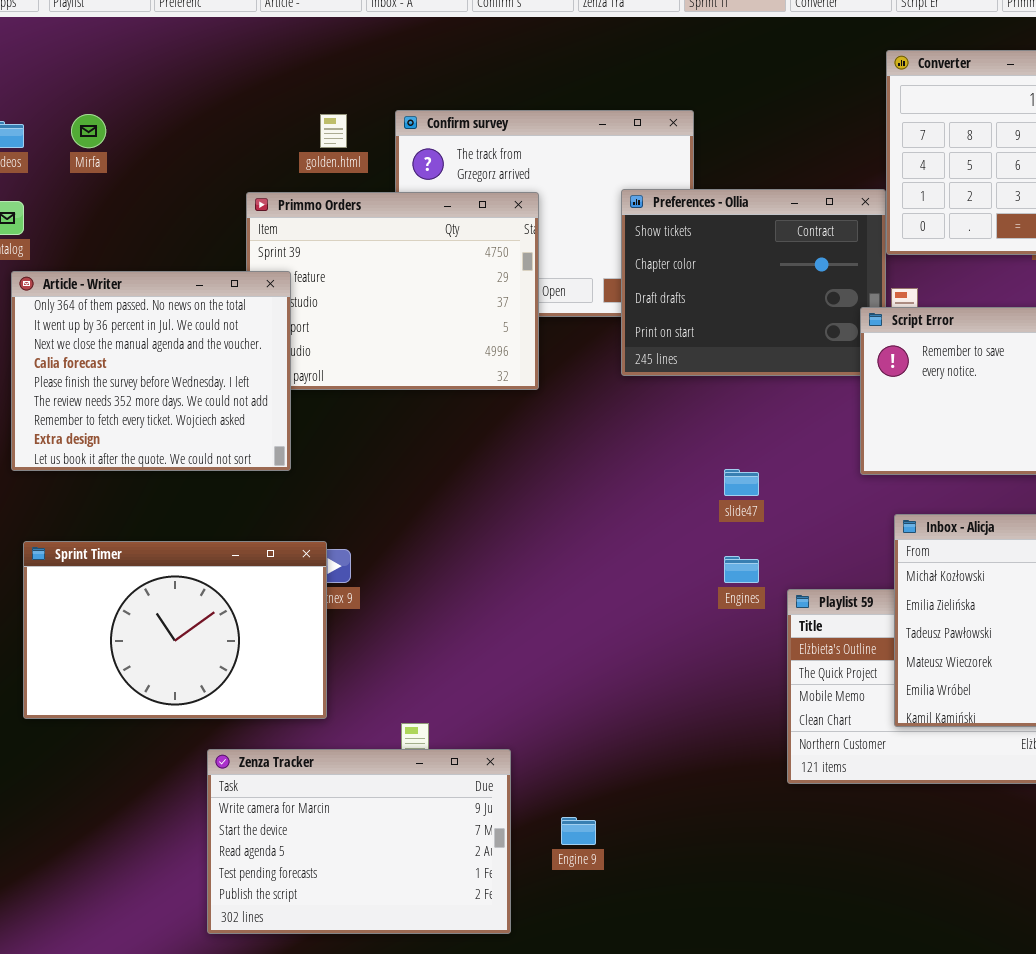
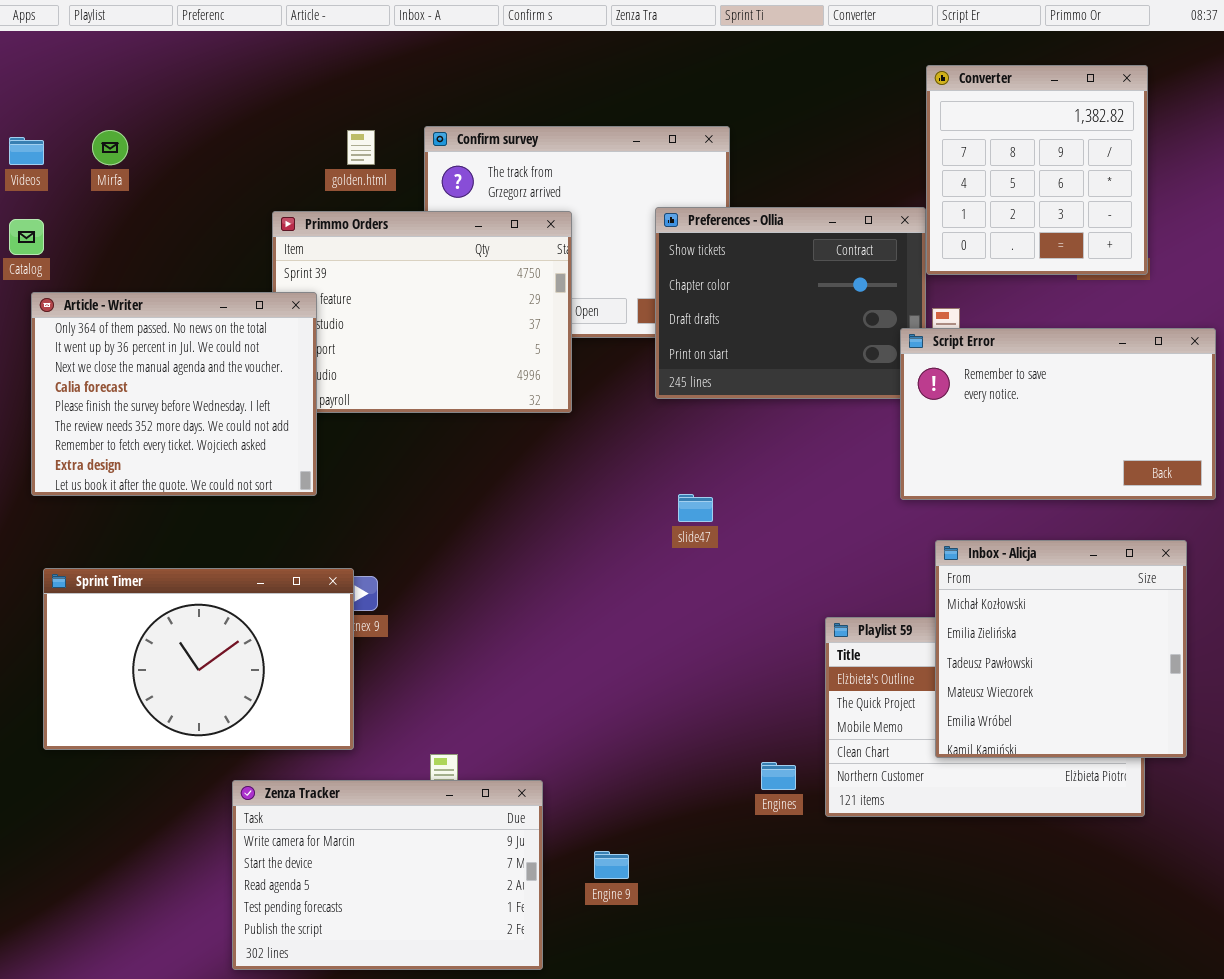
slide47: [724,469,759,496] -> [678,494,713,522], moved
Engines: [724,556,759,583] -> [761,762,796,790], moved

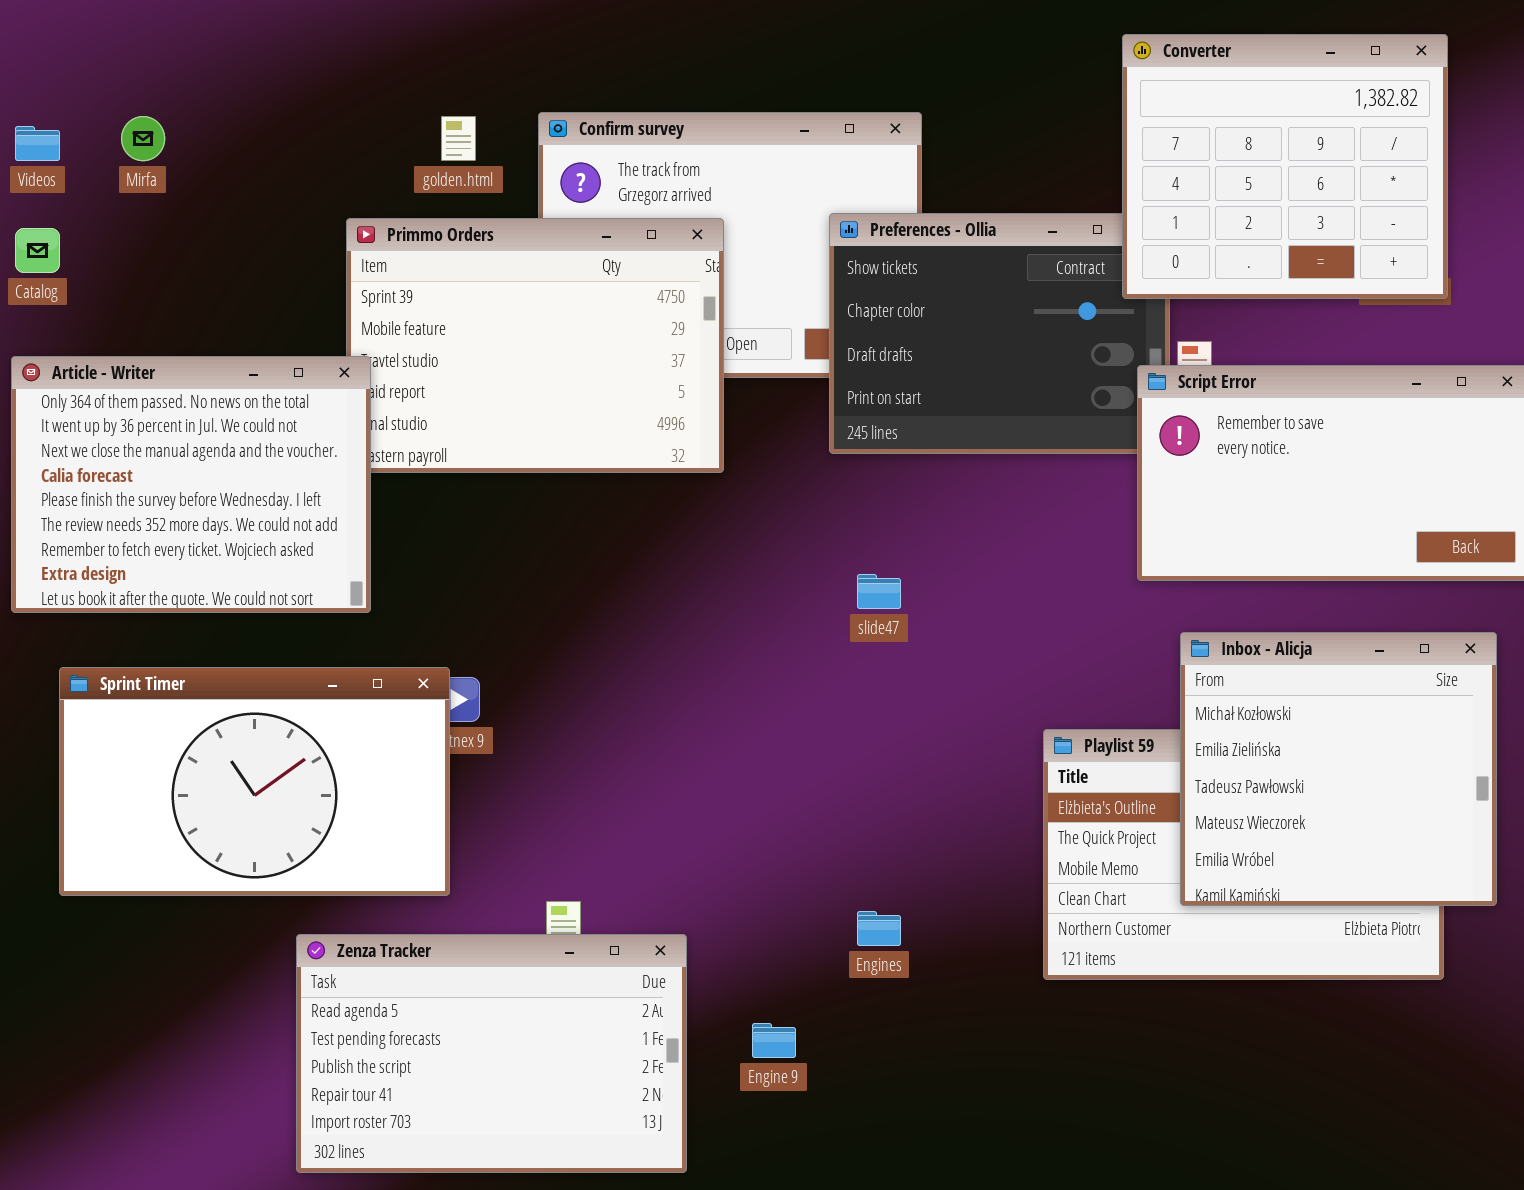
Converter: [926,65,1148,275] -> [1122,34,1448,299], resized
Article - Writer: [31,292,317,496] -> [11,356,371,613], moved
Engines: [761,762,796,790] -> [857,911,901,946], moved
Zenza Tracker: [232,780,543,970] -> [296,934,687,1173], scrolled down 2 rows

